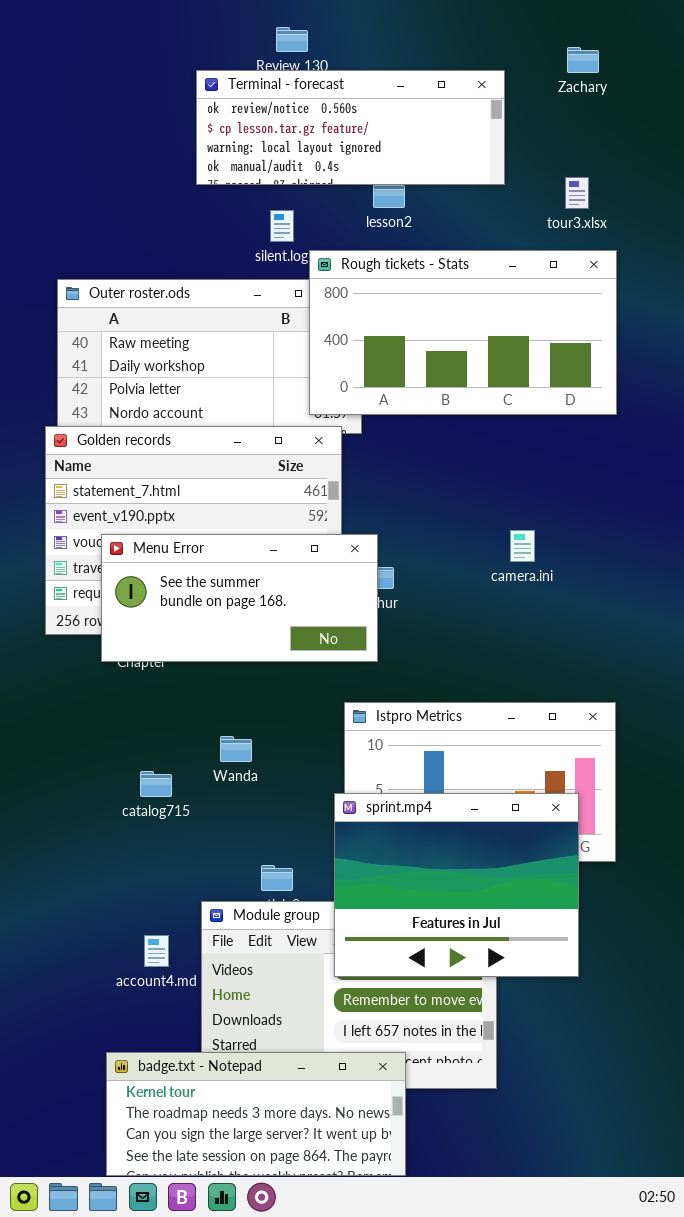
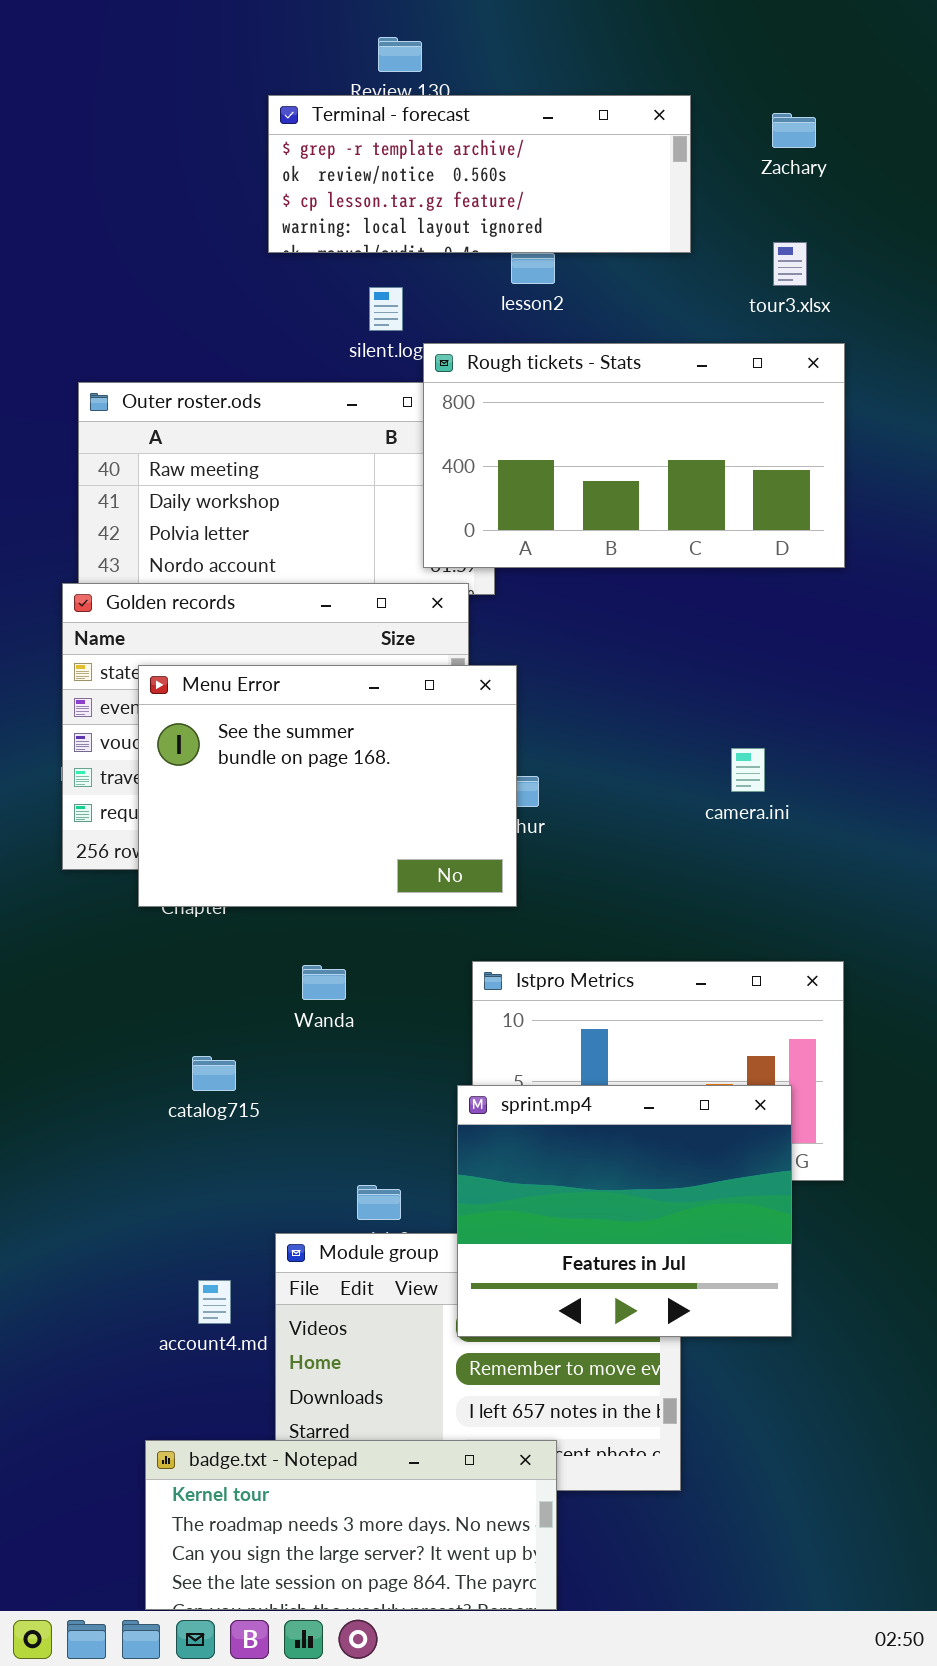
Zachary: [567,47,599,73] -> [772,113,816,148], moved
Terminal - forecast: [196,70,505,185] -> [268,95,691,253], scrolled up 1 row
camera.ini: [510,530,535,562] -> [731,748,765,792], moved
Menu Error: [101,534,378,662] -> [138,665,517,907], resized
Wanda: [220,736,252,762] -> [302,965,346,1000], moved

